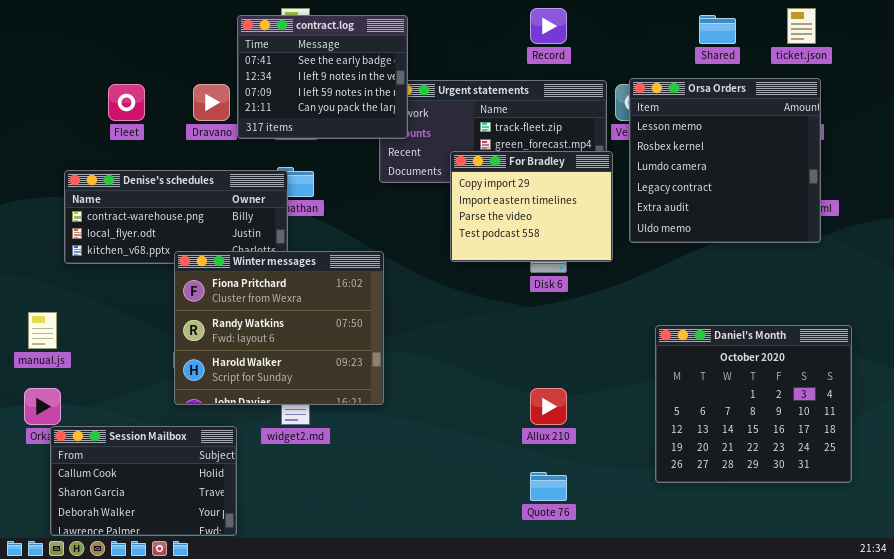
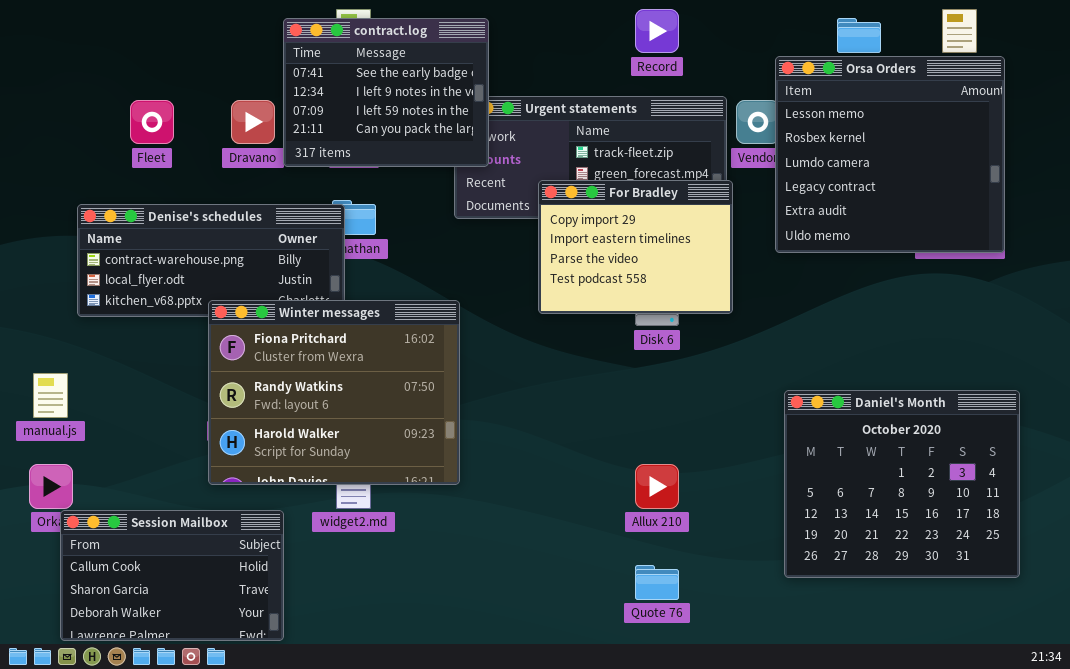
Orsa Orders: [629,78,821,243] -> [775,56,1005,253], moved

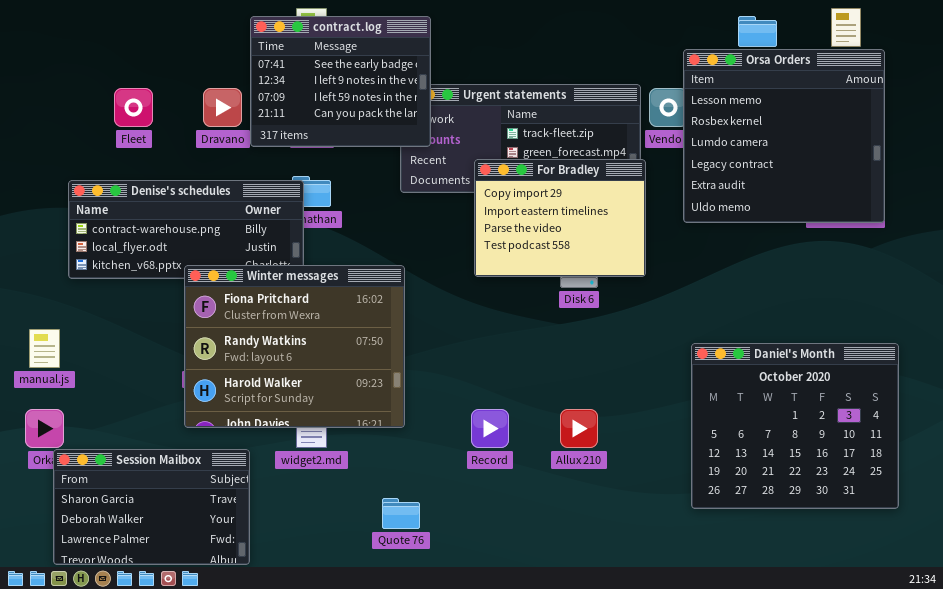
Record: [635,9,679,53] -> [471,409,509,448], moved
Session Mailbox: [60,510,284,641] -> [53,449,250,565], scrolled down 1 row
Quote 76: [635,565,679,600] -> [382,498,420,529], moved

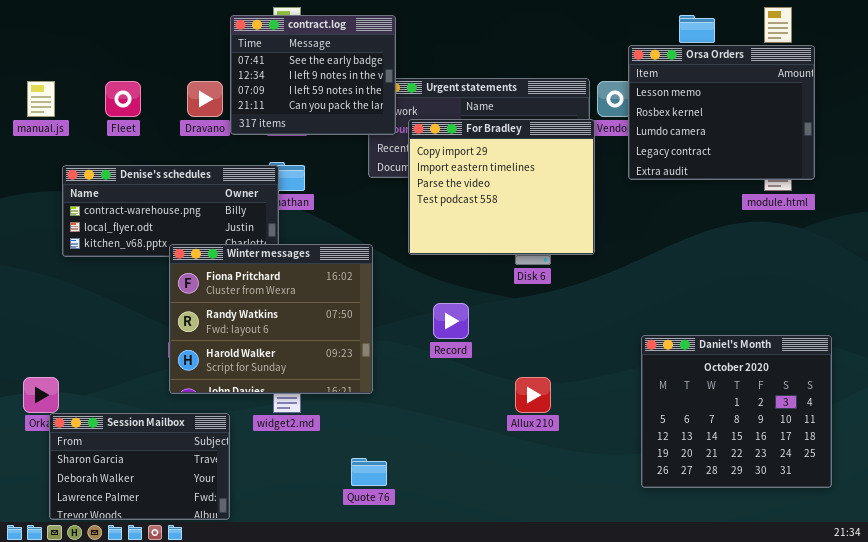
Orsa Orders: [683,49,885,223] -> [628,45,815,180], resized
For Bradley: [474,159,646,277] -> [408,119,595,255], resized
manual.js: [29,329,60,368] -> [27,81,55,117], moved
Daniel's Month: [691,343,899,509] -> [641,335,832,488], moved
Record: [471,409,509,448] -> [433,303,469,339], moved

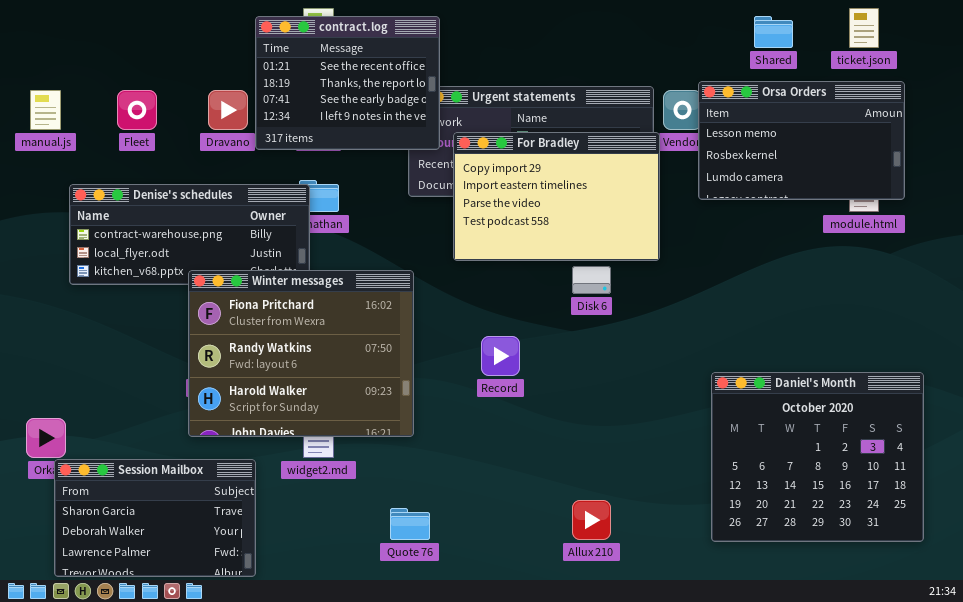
contract.log: [230,15,396,135] -> [255,16,440,150], scrolled up 2 rows
Orsa Orders: [628,45,815,180] -> [698,81,905,200], resized
For Bradley: [408,119,595,255] -> [453,132,660,261], resized
Allux 210: [515,377,551,413] -> [572,500,611,540], moved

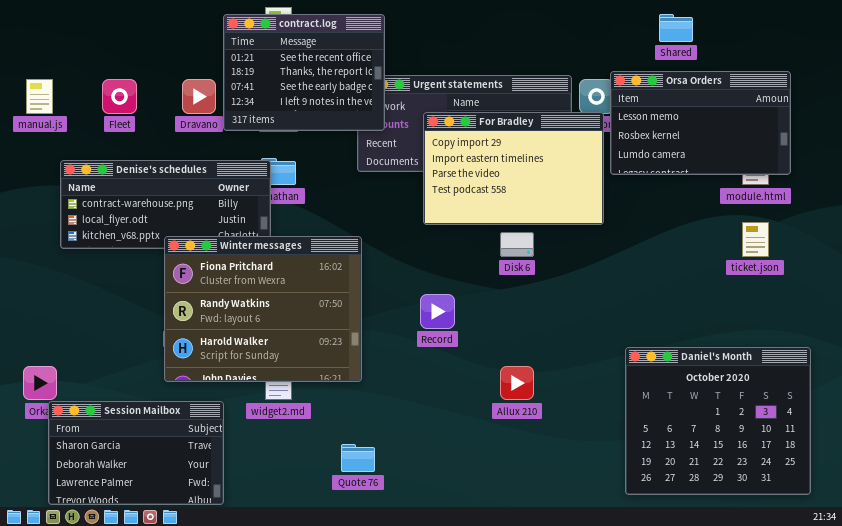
ticket.json: [849,8,879,48] -> [742,222,769,257], moved
For Bradley: [453,132,660,261] -> [423,112,604,225], moved
Daniel's Month: [711,372,924,542] -> [625,347,811,495], moved
Allux 210: [572,500,611,540] -> [500,366,534,400], moved

